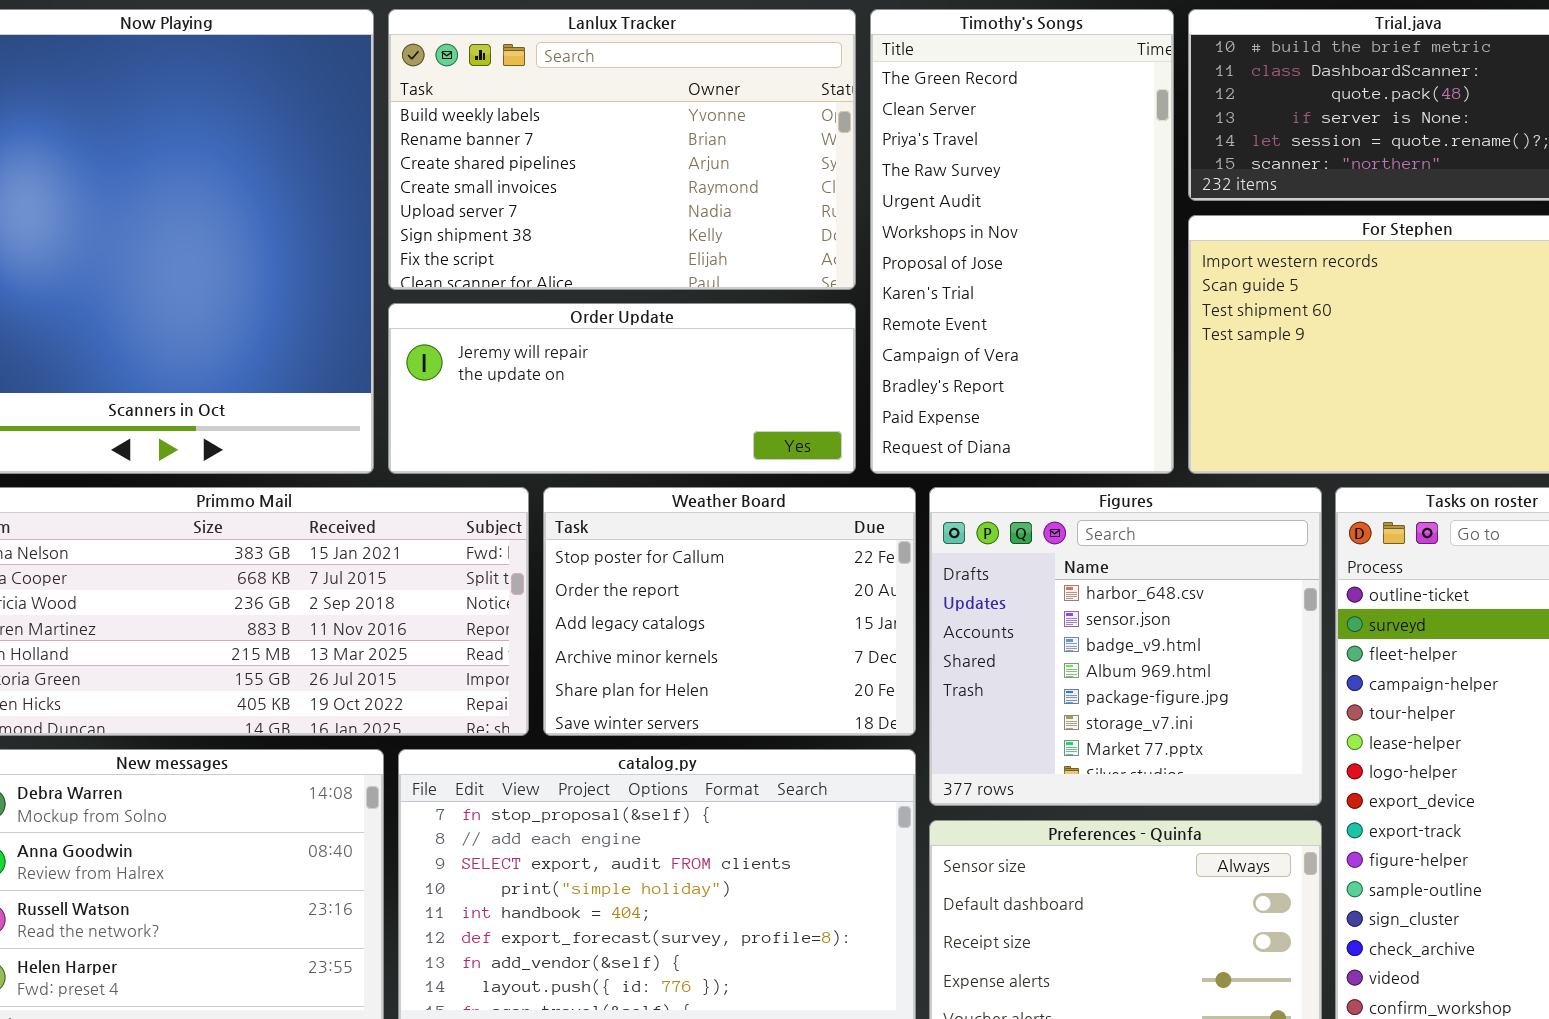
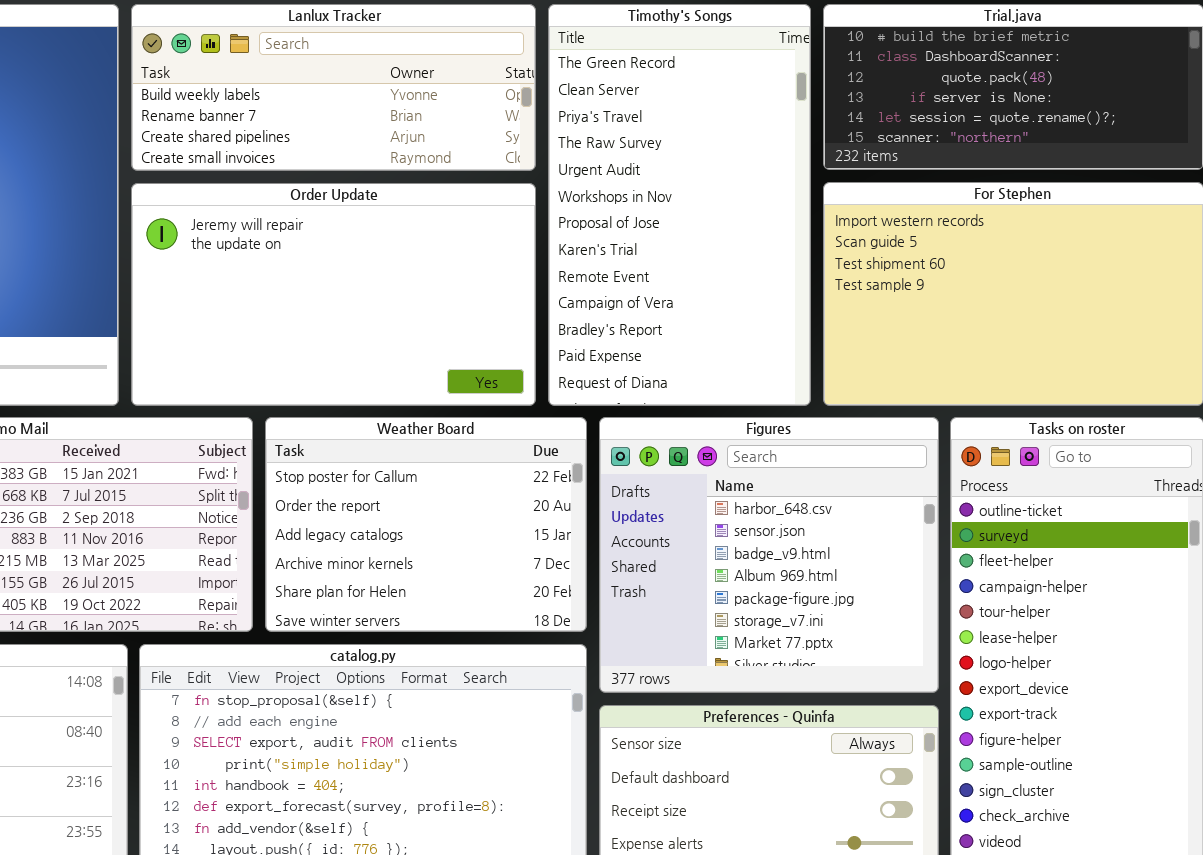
Lanlux Tracker: [388,9,856,290] -> [131,4,536,171], resized
Order Update: [388,303,856,474] -> [131,183,536,406], resized

